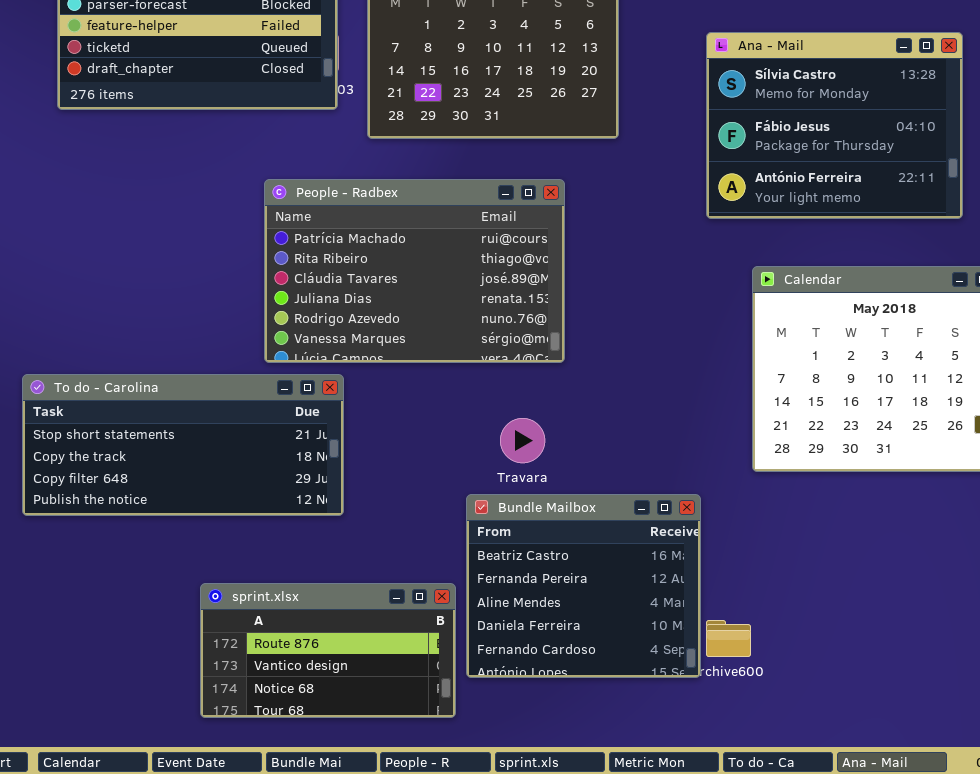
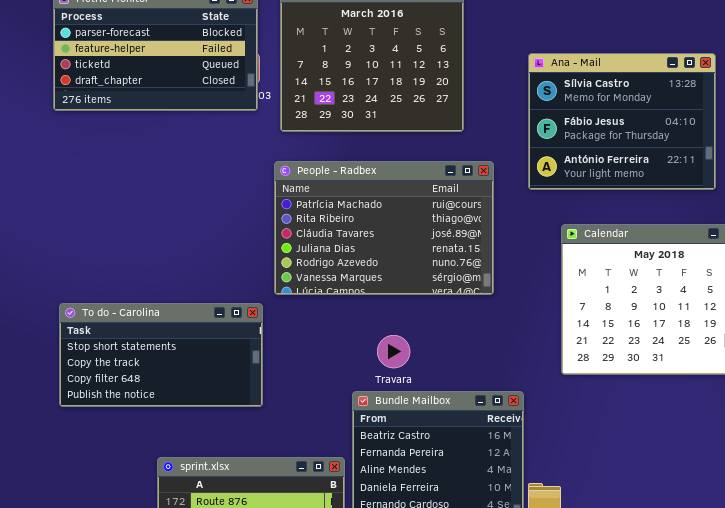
People - Radbex: [264,179,565,363] -> [274,161,494,295], moved
To do - Carolina: [22,374,344,516] -> [59,303,263,407], resized

